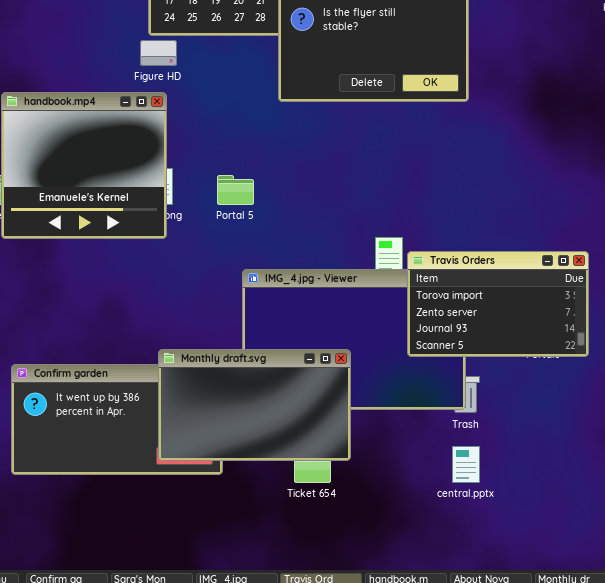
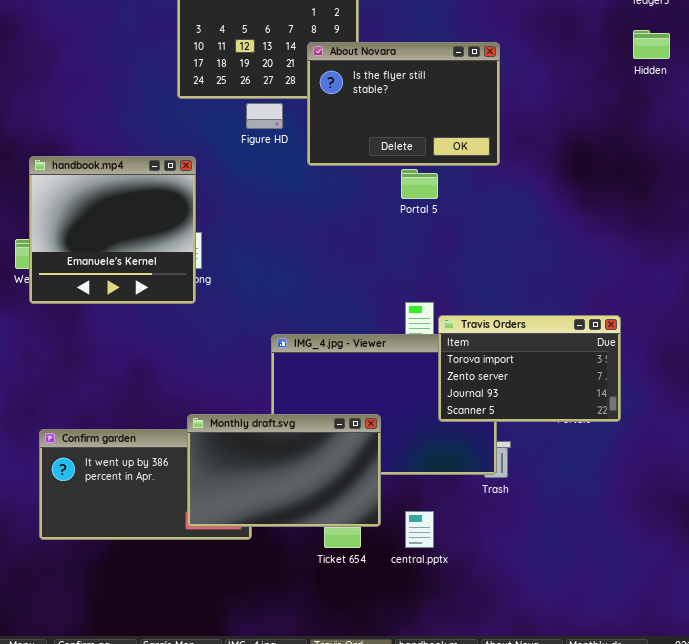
Figure HD: [140,40,177,66] -> [246,103,283,129], moved
Portal 5: [217,175,254,205] -> [401,169,438,199], moved
central.pptx: [452,446,480,483] -> [405,511,434,548], moved

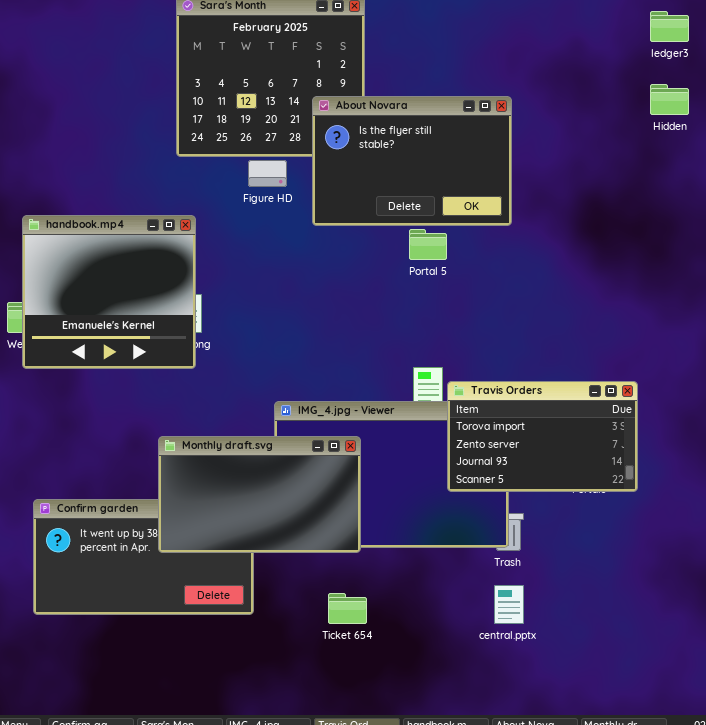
Monthly draft.svg: [187,414,381,527] -> [158,436,361,553], moved
central.pptx: [405,511,434,548] -> [494,585,524,624], moved

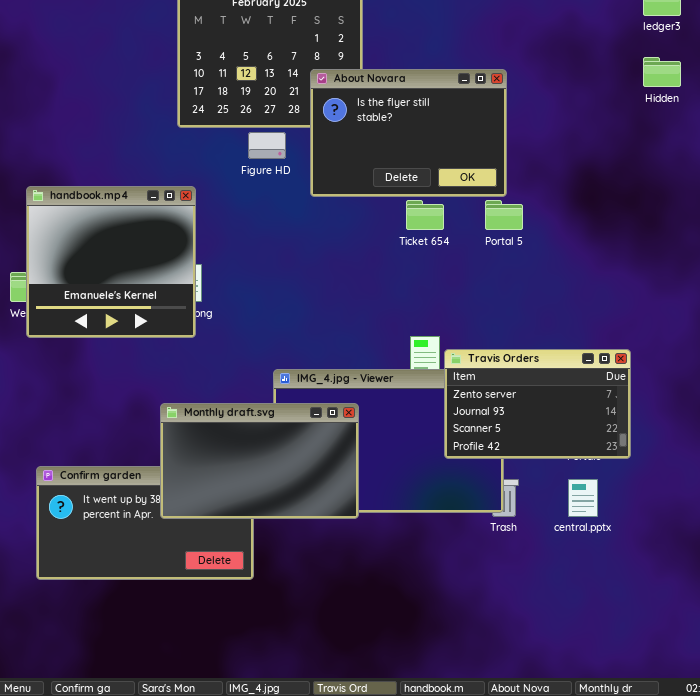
Portal 5: [409,229,447,260] -> [485,200,523,230], moved
Travis Orders: [447,381,638,492] -> [444,349,631,459], scrolled down 1 row
central.pptx: [494,585,524,624] -> [568,479,598,517], moved
Ticket 654: [328,593,367,624] -> [406,200,444,230], moved

